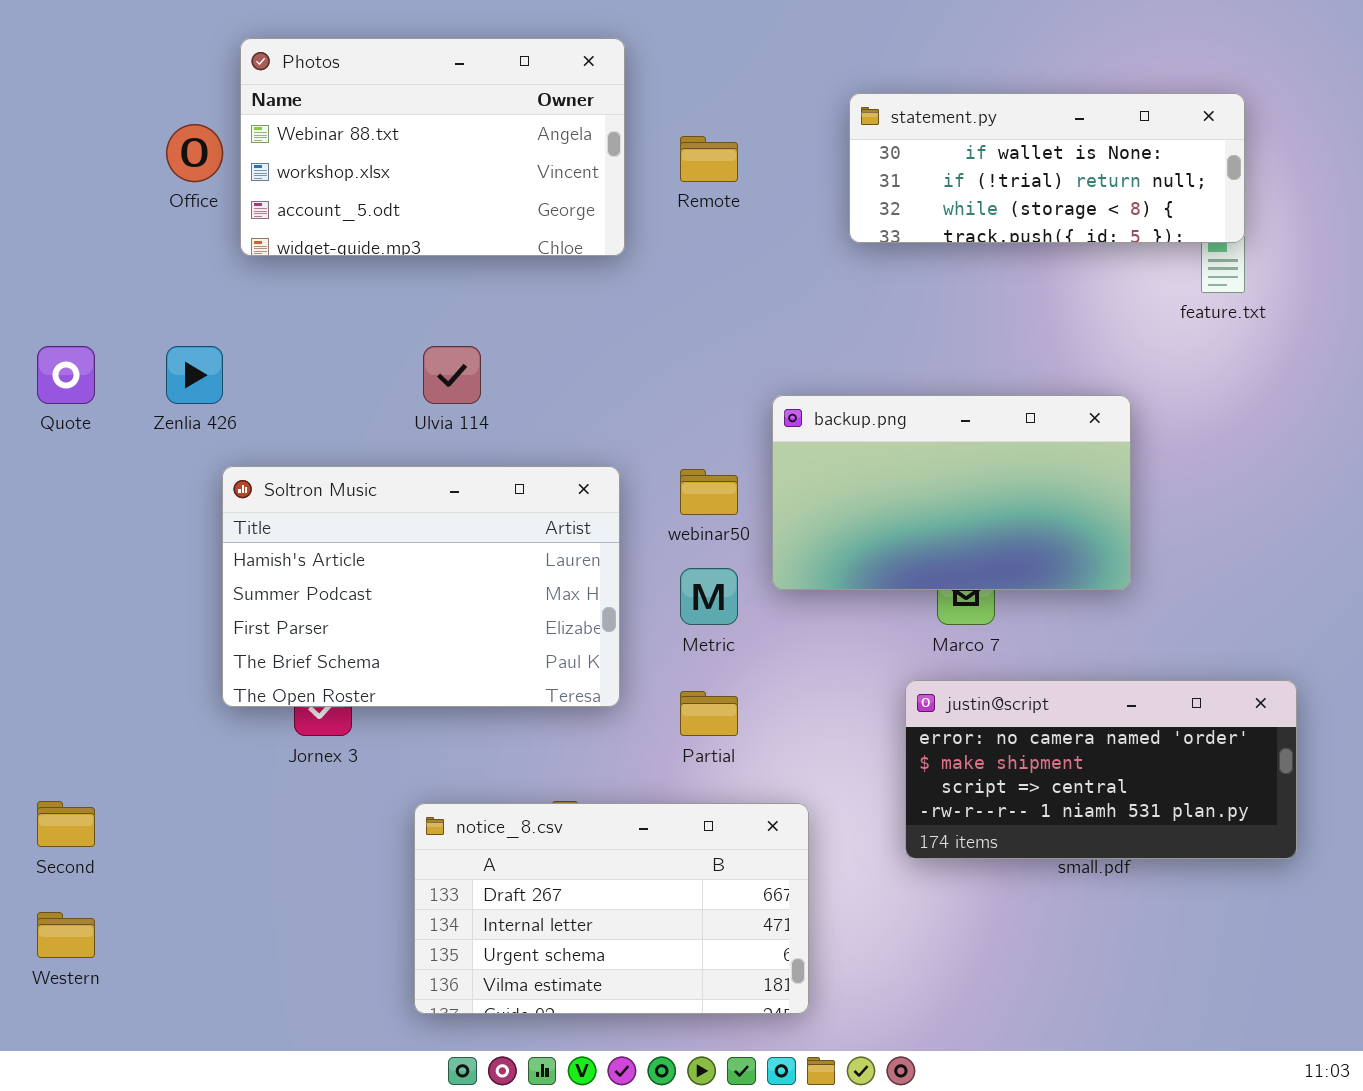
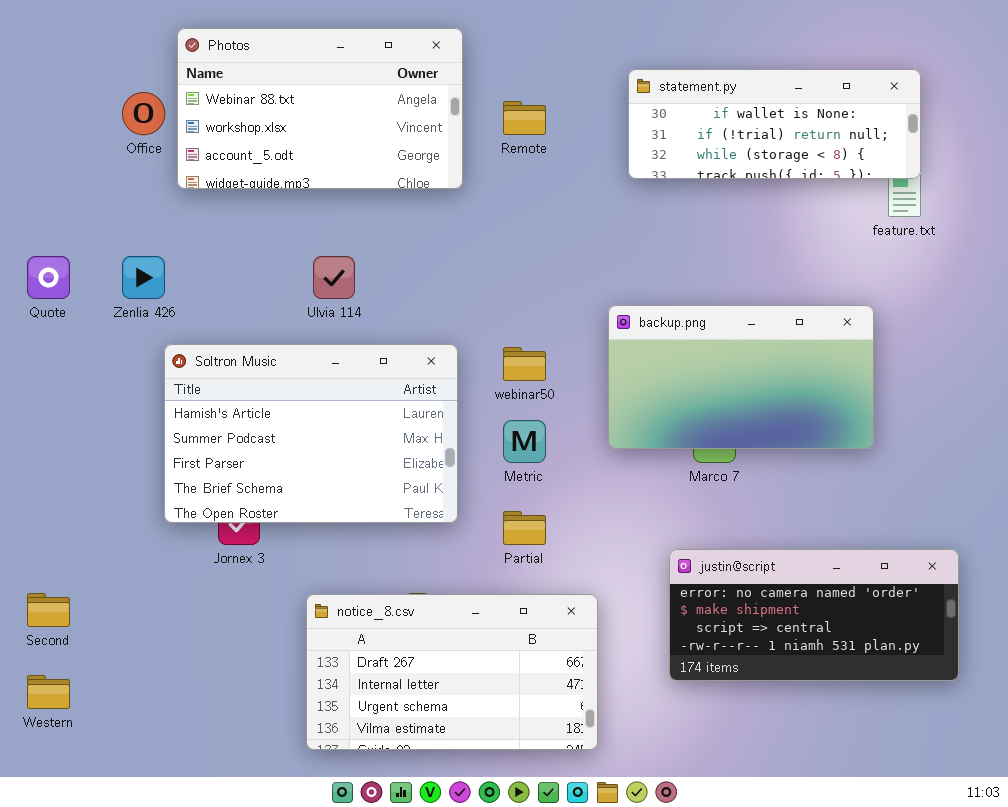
backup.png: [772,395,1131,590] -> [608,305,874,449], moved
justin@script: [905,680,1297,859] -> [669,549,959,681], moved

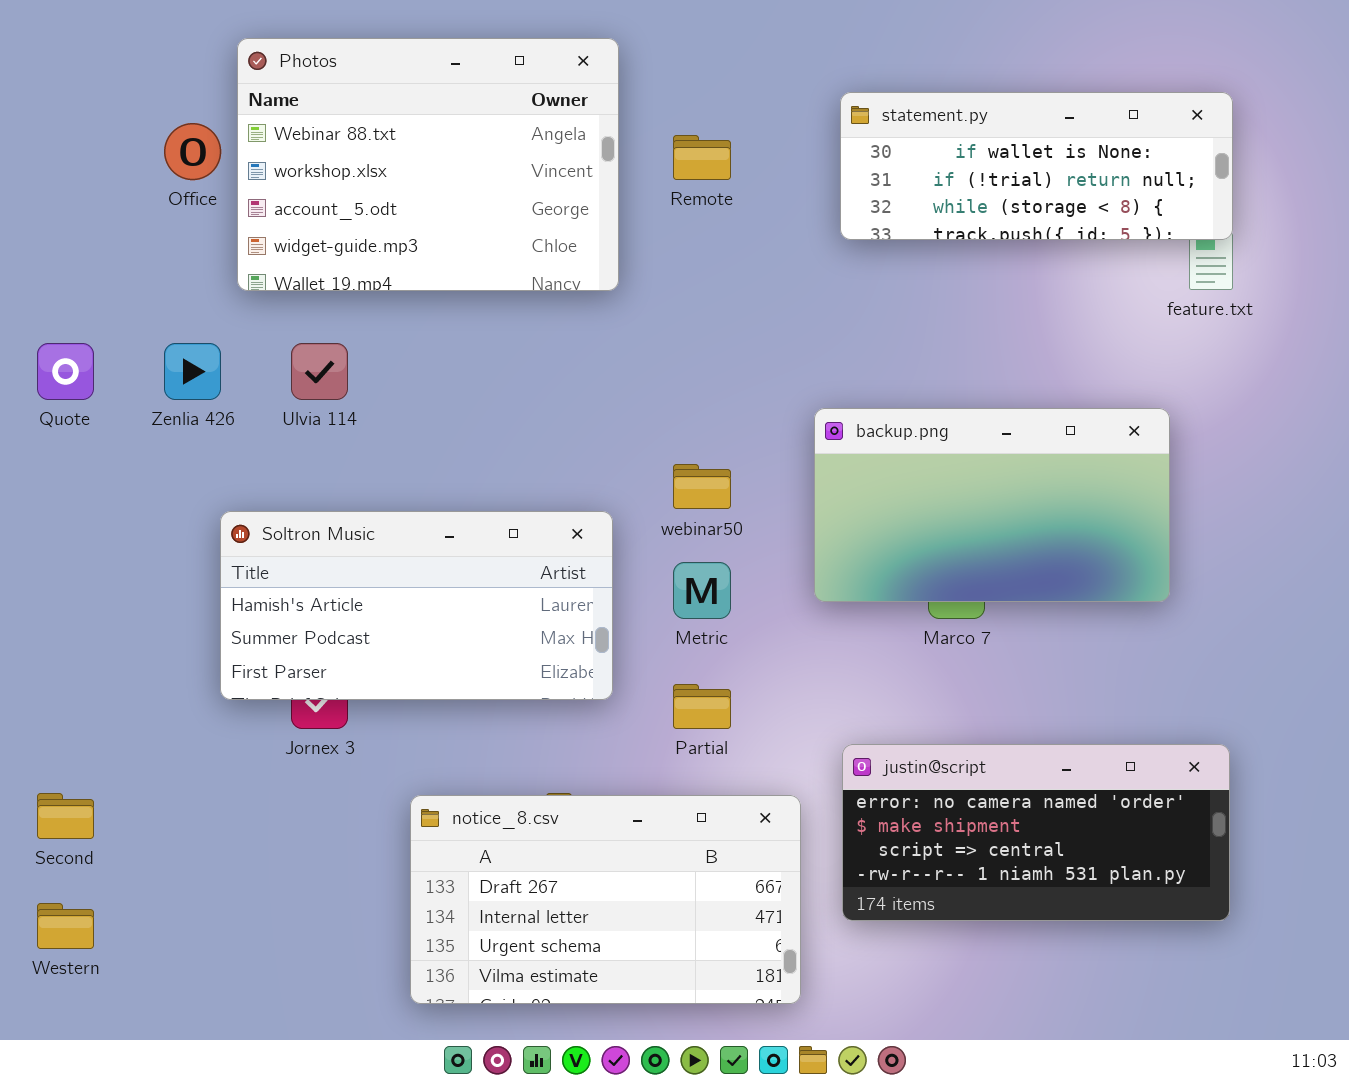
Photos: [177,28,463,189] -> [237,38,619,291], resized
Ulvia 114: [313,256,355,299] -> [291,343,348,400], moved
Soltron Music: [164,344,458,523] -> [220,511,613,700], resized
justin@script: [669,549,959,681] -> [842,744,1230,921], moved

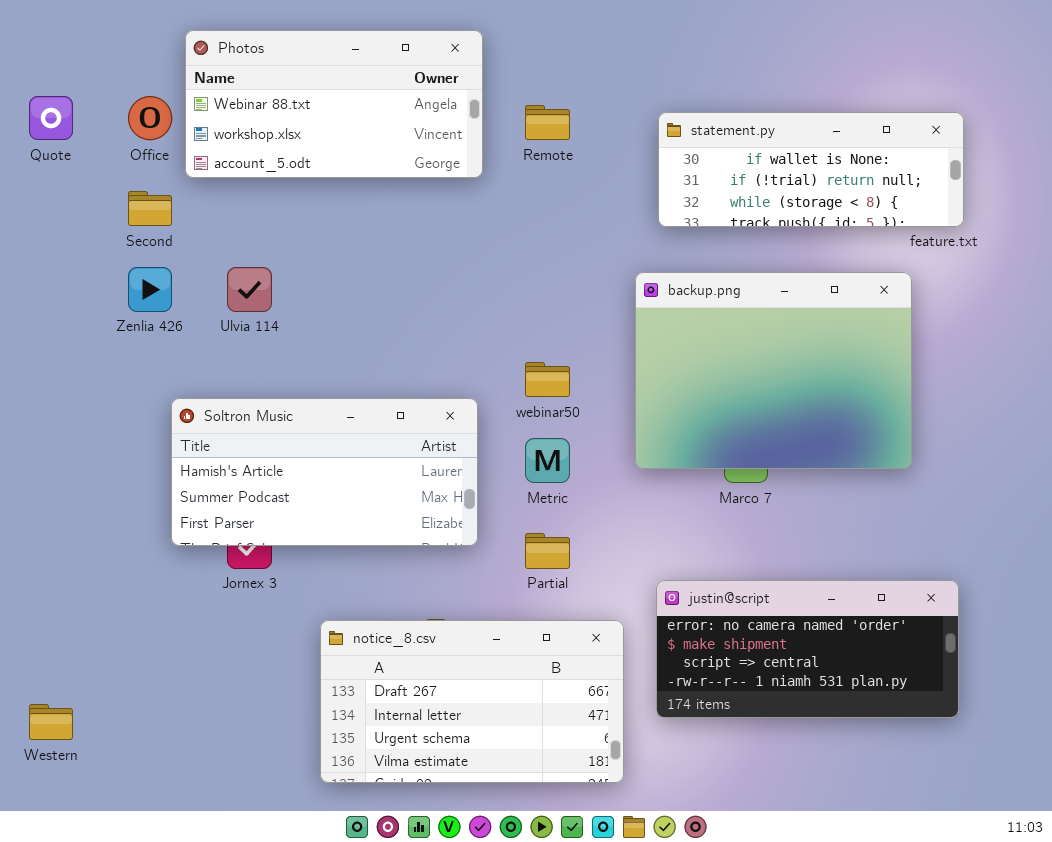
Photos: [237,38,619,291] -> [185,30,483,178], resized
statement.py: [840,92,1233,240] -> [658,112,964,227], moved
Quote: [37,343,94,400] -> [29,96,73,140], moved
backup.png: [814,408,1170,602] -> [635,272,912,469], resized
Second: [37,793,94,839] -> [128,191,172,226], moved

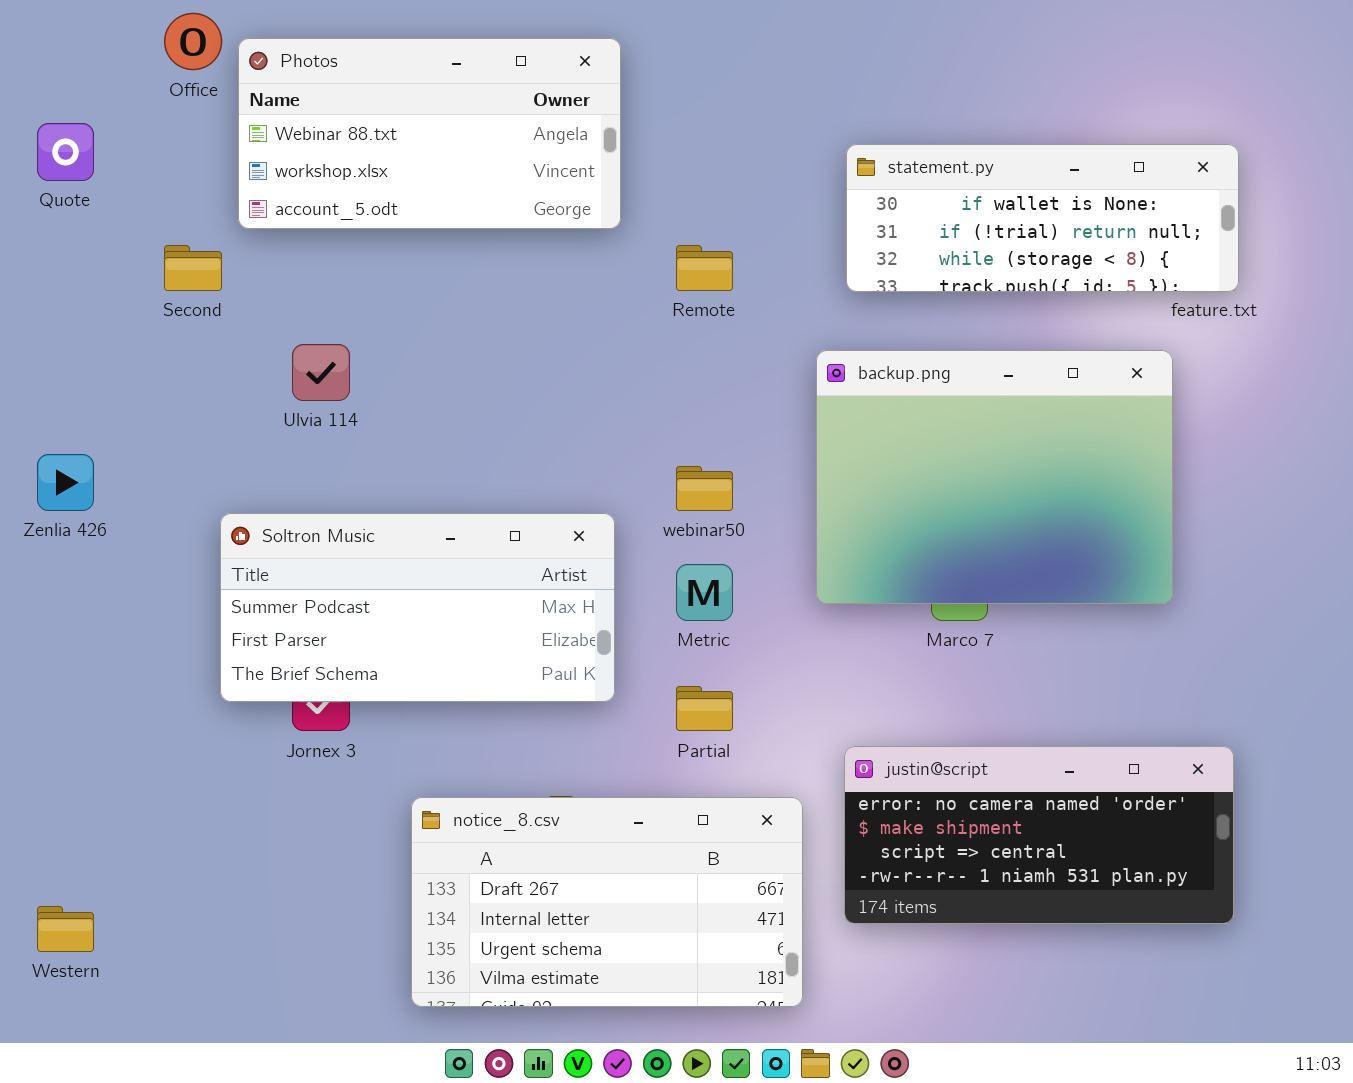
Office: [128,96,172,140] -> [164,13,222,70], moved
Remote: [525,105,570,140] -> [676,245,733,291], moved
Zenlia 426: [128,267,172,312] -> [37,454,94,511], moved
Soltron Music: [171,398,478,546] -> [220,513,615,702], scrolled down 1 row

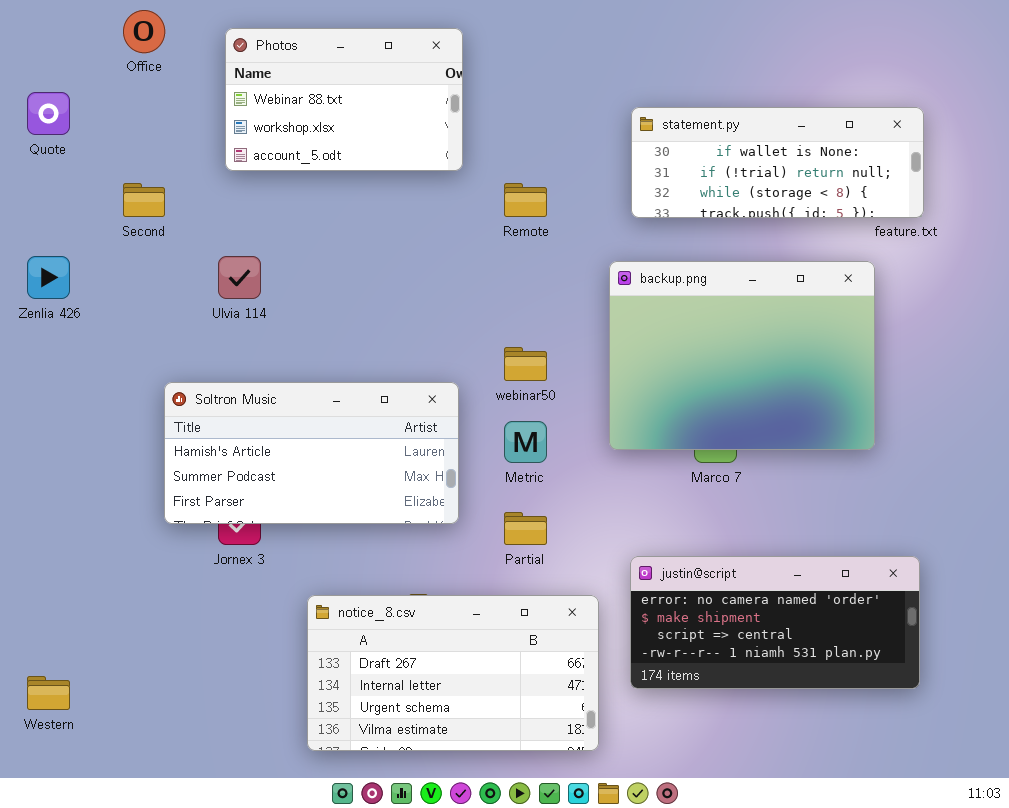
Photos: [238,38,621,229] -> [225,28,463,171], resized
Zenlia 426: [37,454,94,511] -> [27,256,70,299], moved
Soltron Music: [220,513,615,702] -> [164,382,459,524], scrolled up 1 row

